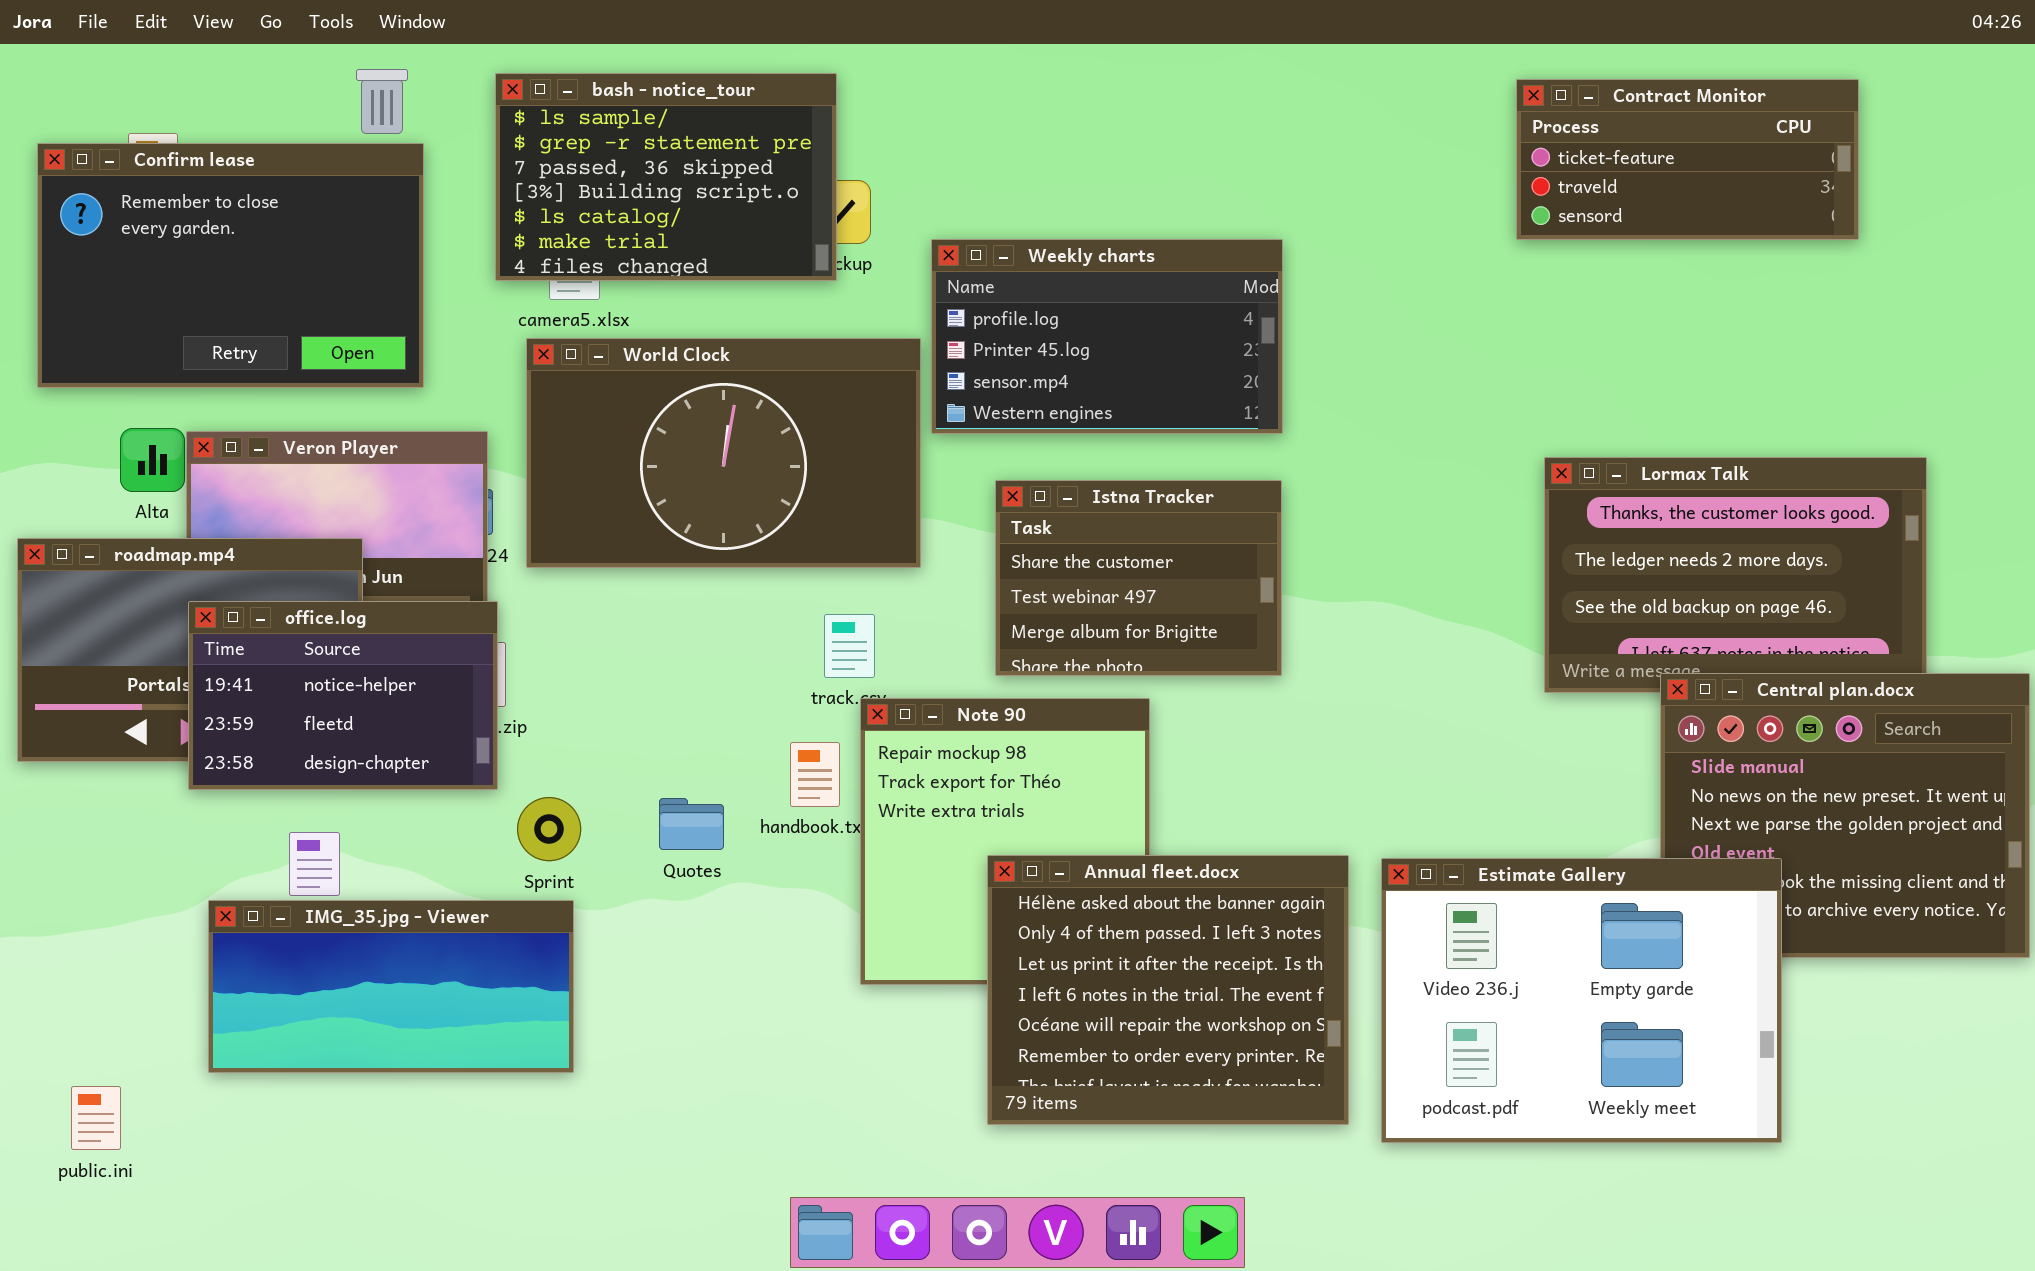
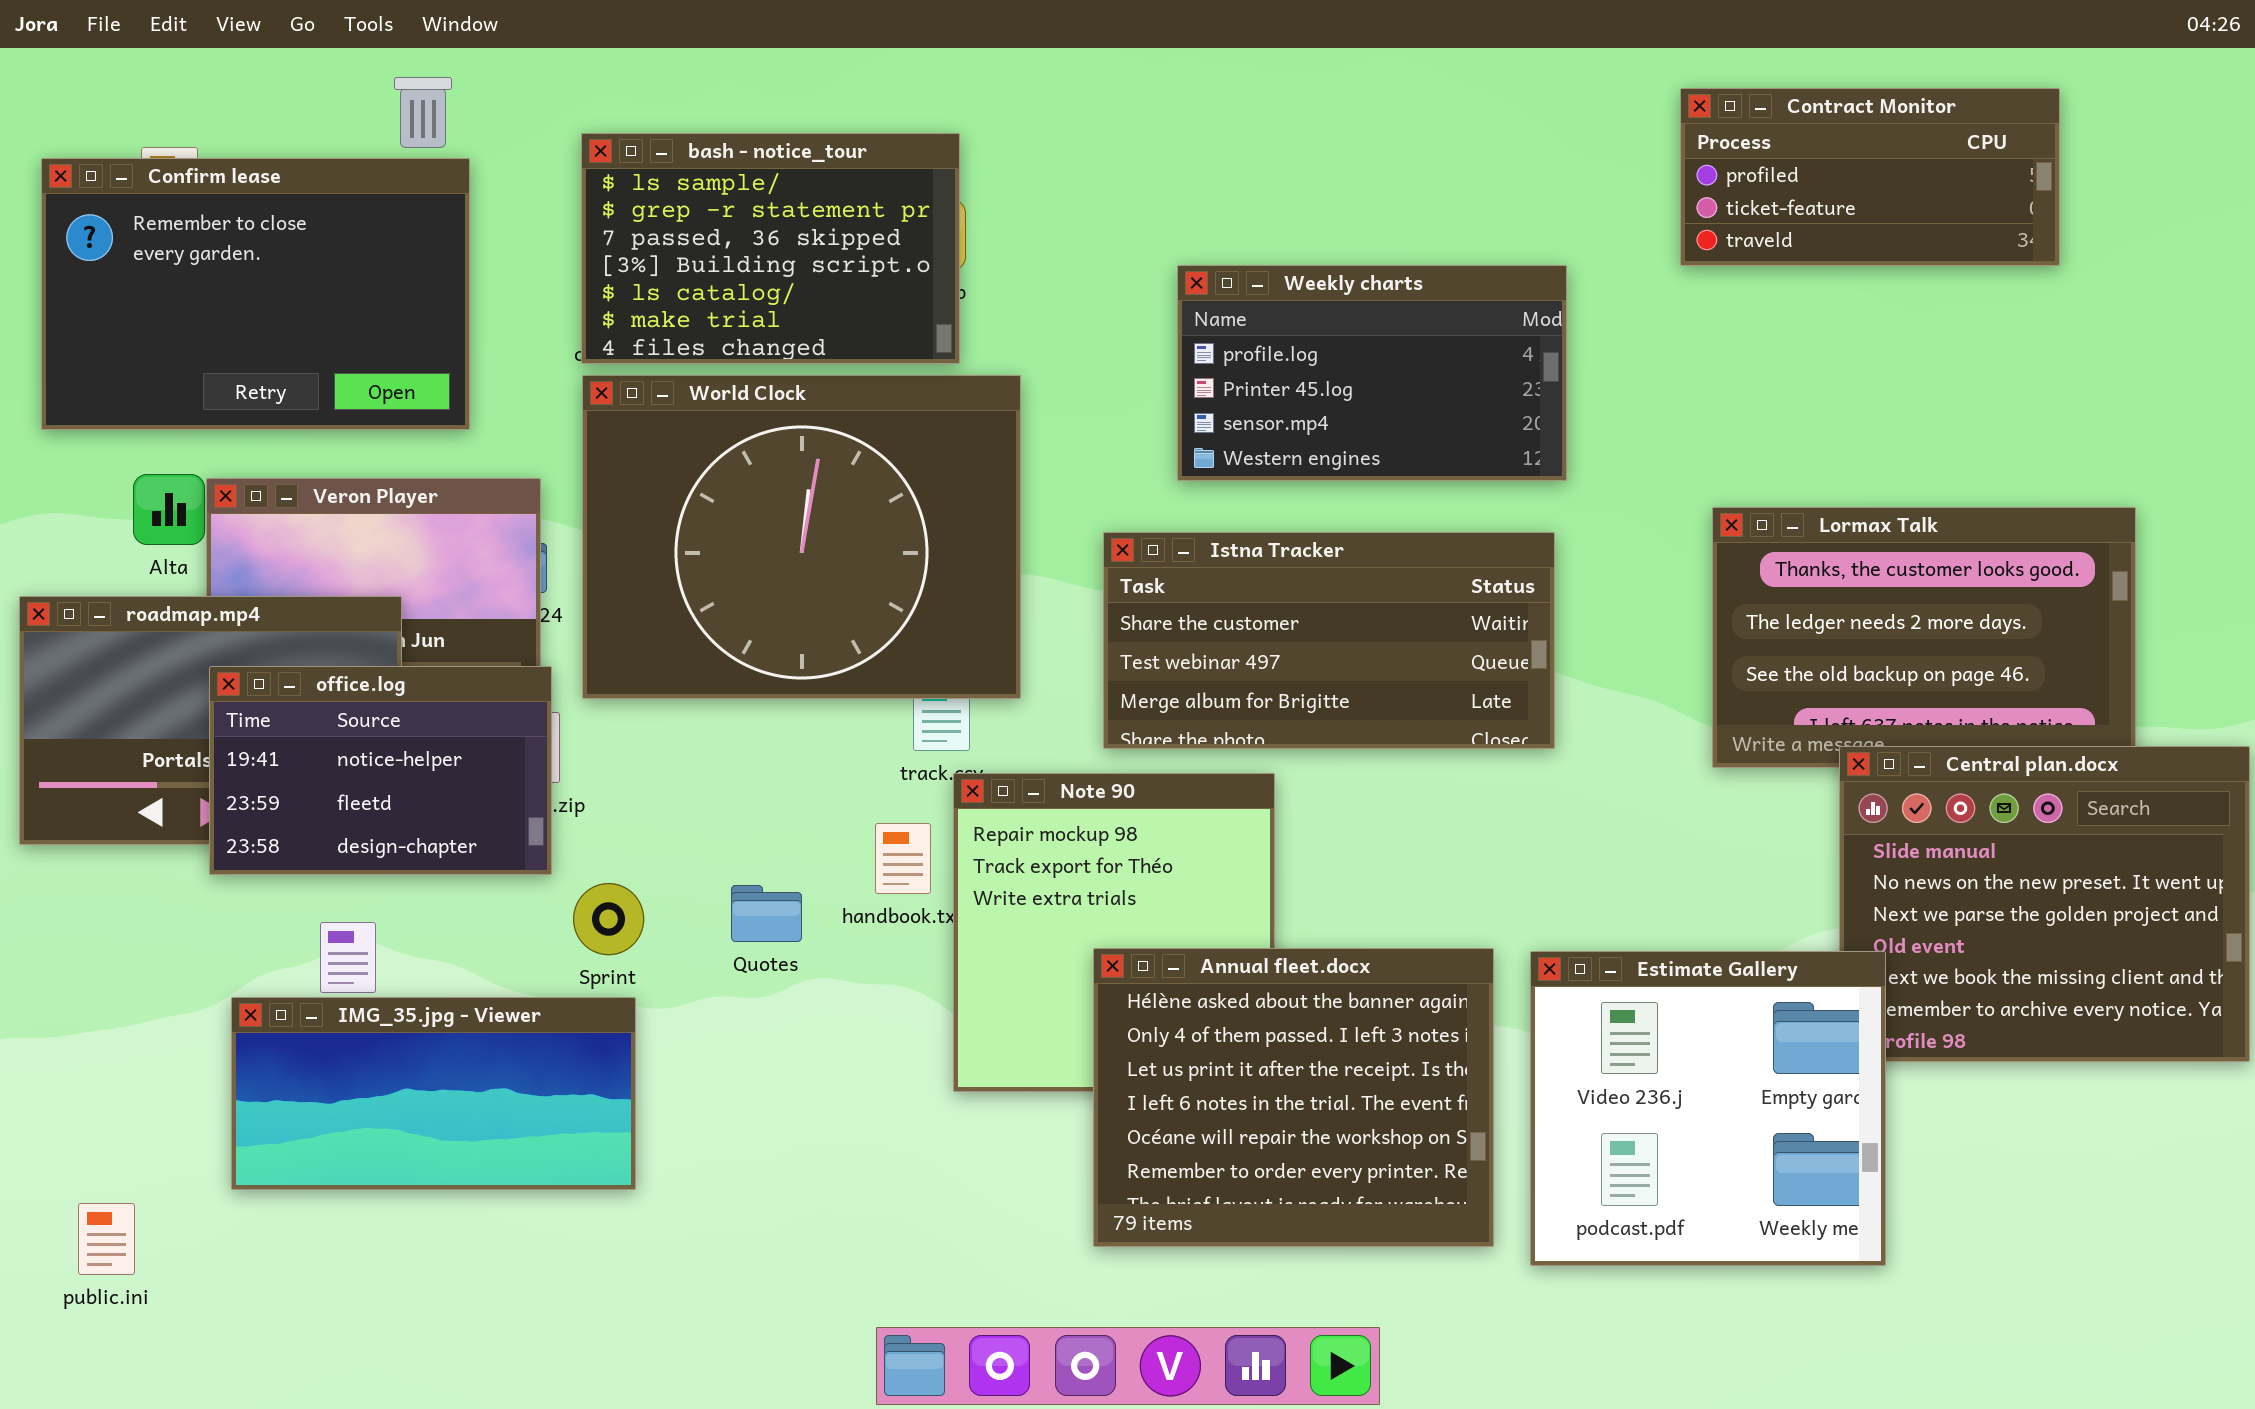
bash - notice_tour: [495,73,837,281] -> [581,133,960,364], moved
Contract Monitor: [1516,79,1859,240] -> [1680,88,2060,266], scrolled up 1 row
Weekly charts: [931,239,1283,434] -> [1177,265,1567,481], moved
World Clock: [526,338,921,568] -> [582,375,1021,699], resized
Istna Tracker: [995,480,1282,676] -> [1103,532,1555,749], resized
Estimate Gallery: [1381,858,1782,1143] -> [1530,951,1886,1266], resized

